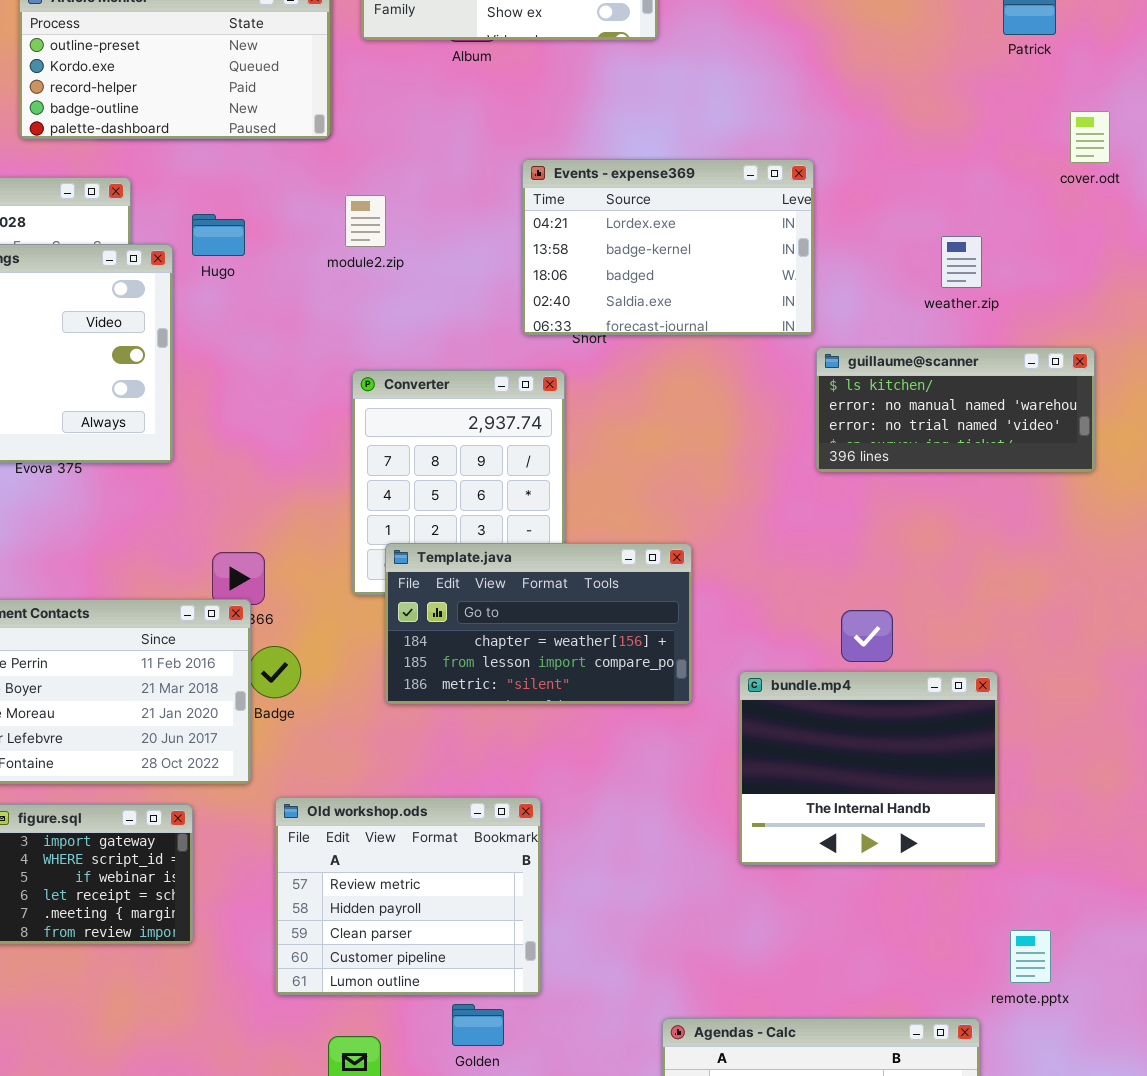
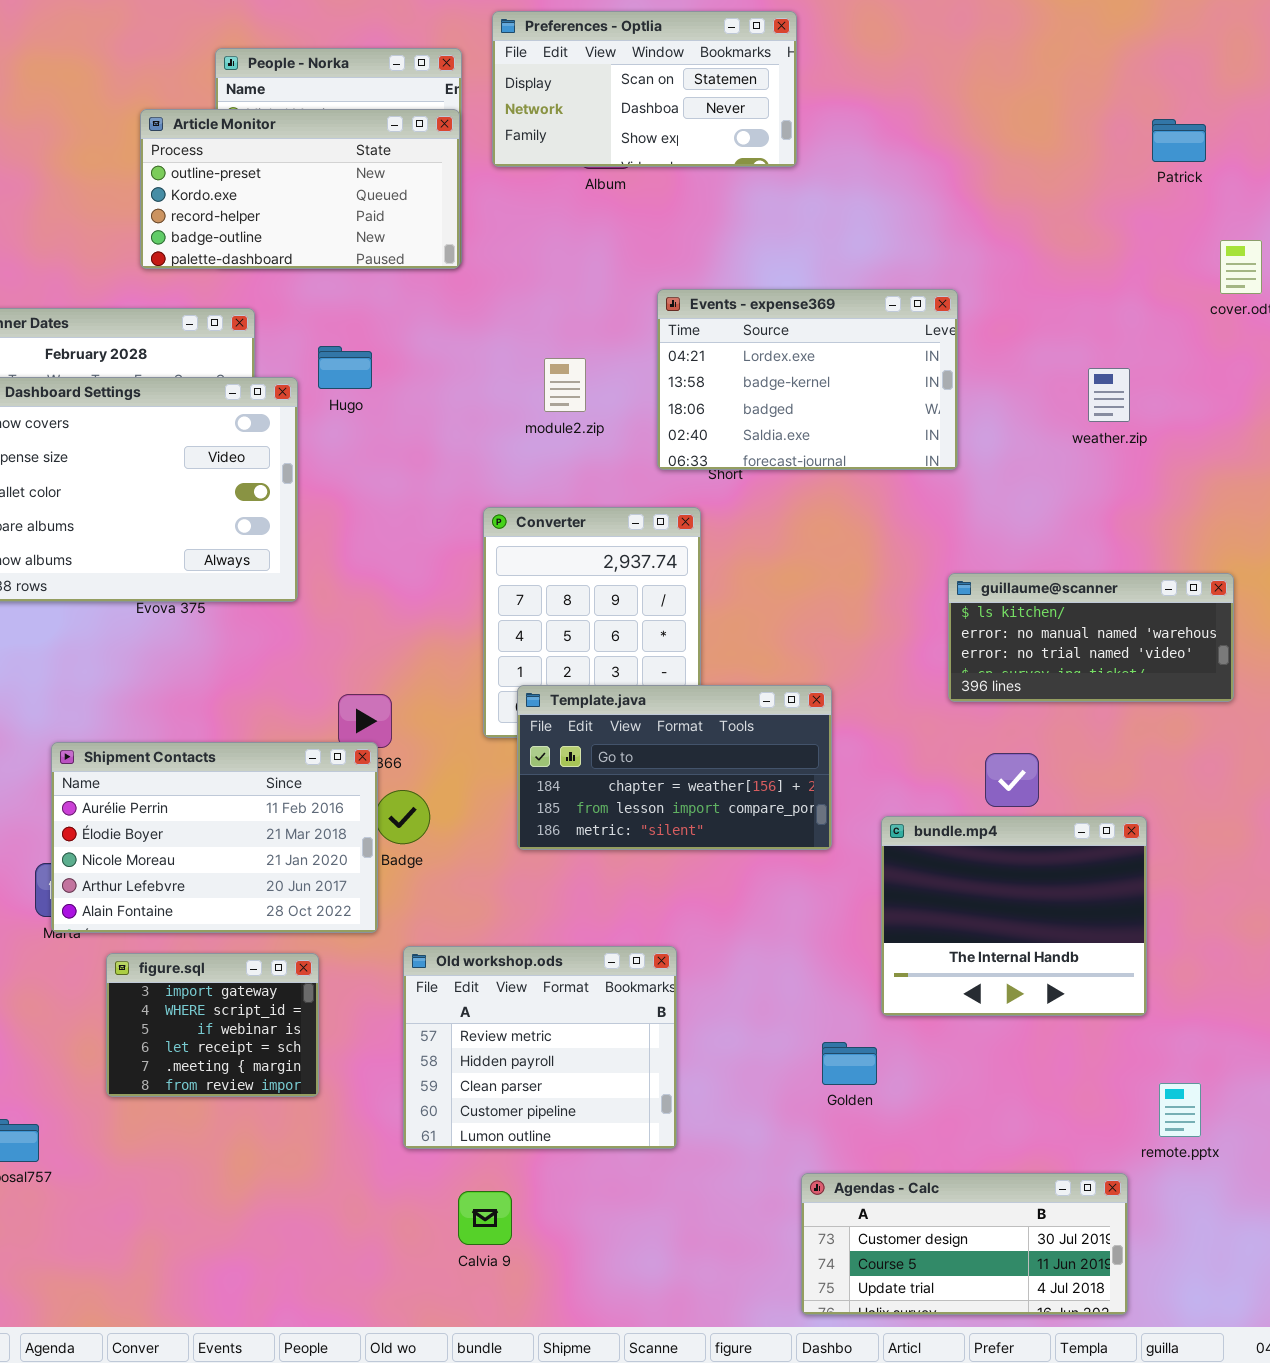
module2.zip: [345,195,386,247] -> [544,358,586,412], moved
guillaume@scanner: [816,347,1095,472] -> [948,573,1234,702], moved
Golden: [452,1004,504,1046] -> [822,1042,877,1085], moved

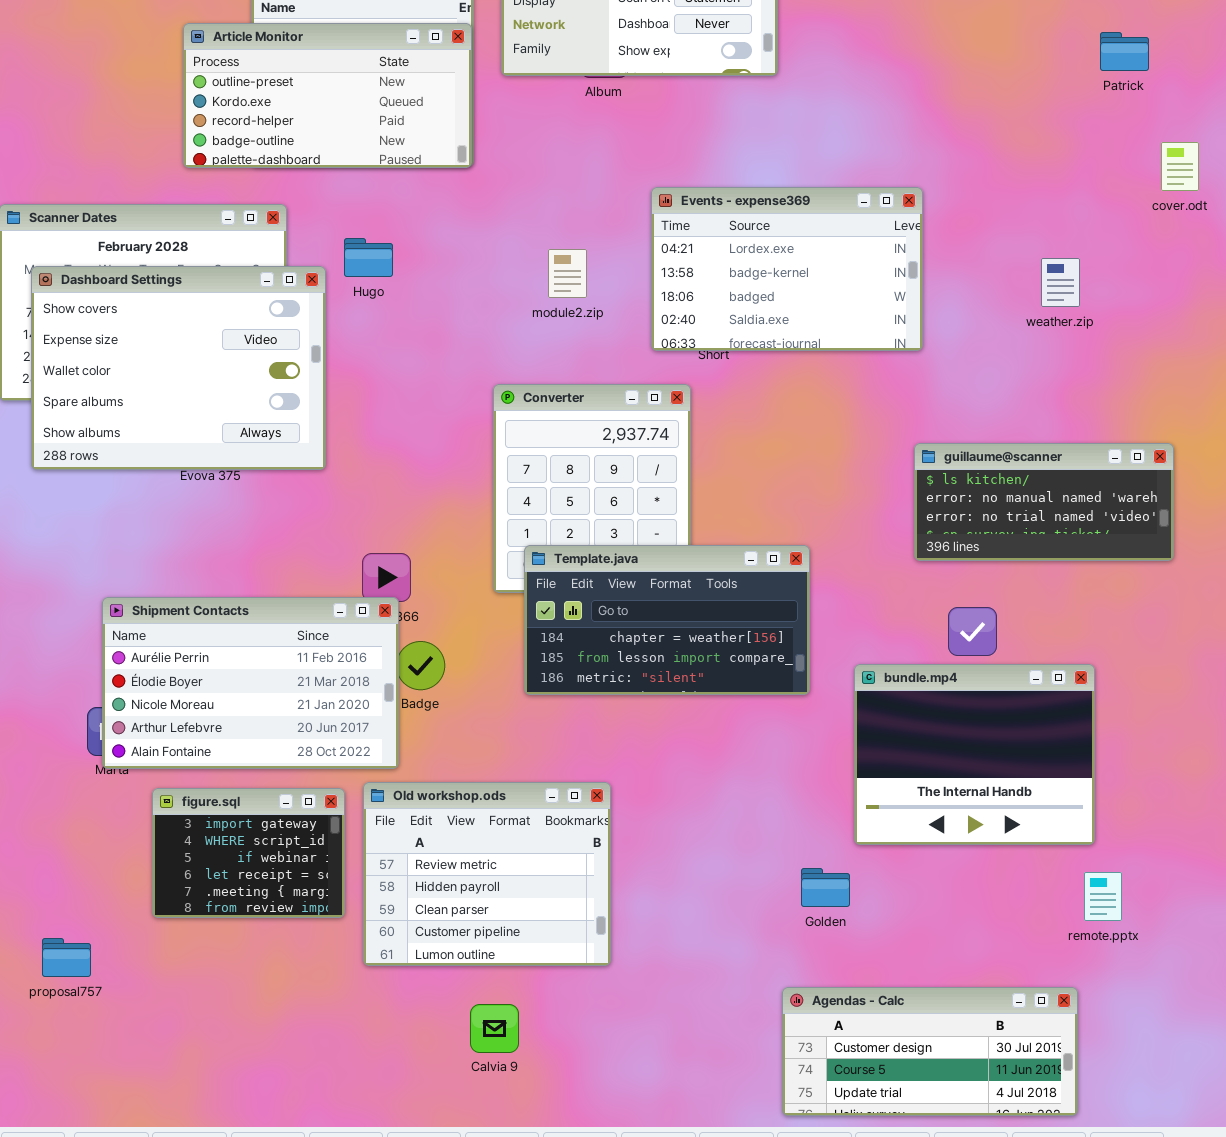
Old workshop.ods: [403,946,677,1149] -> [363,782,611,966], moved
remote.pptx: [1159,1083,1201,1137] -> [1084,872,1122,921], moved

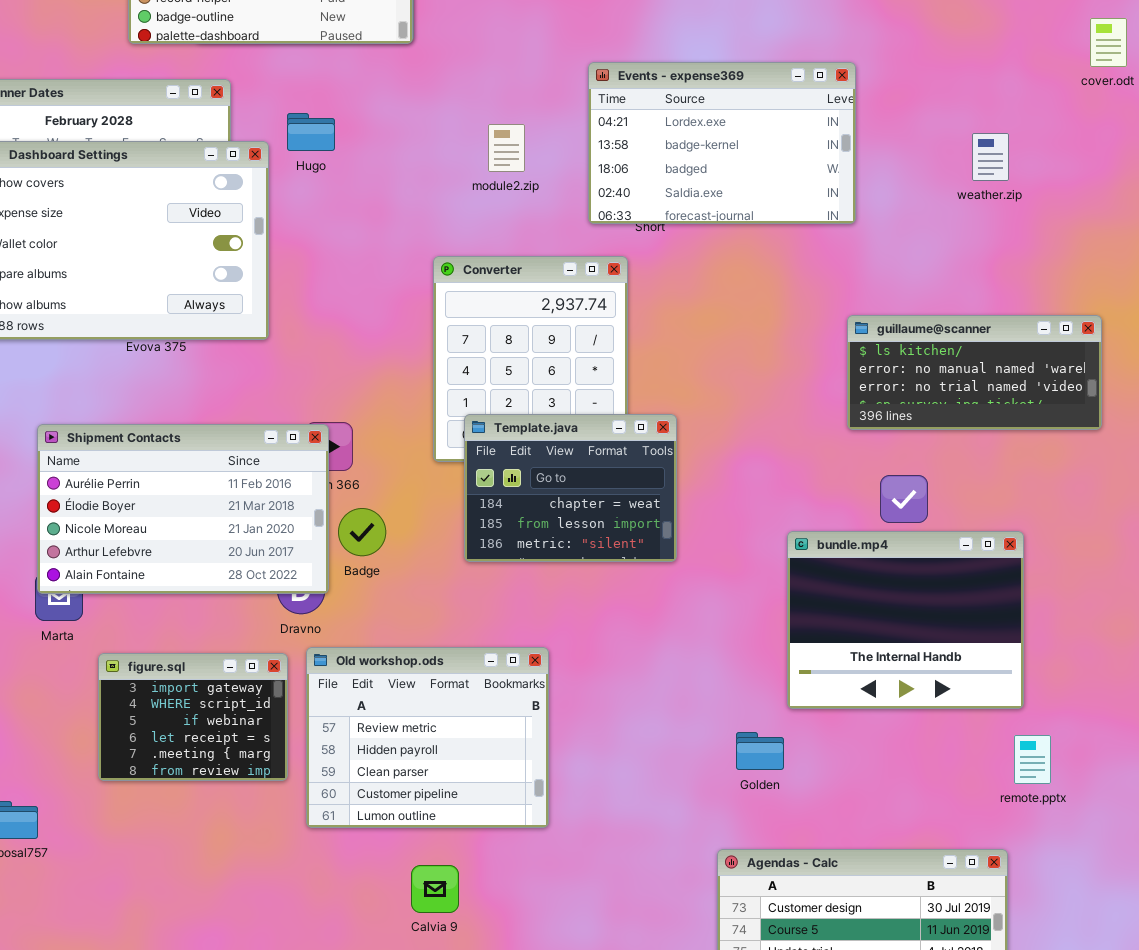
Template.java: [524,545,810,695] -> [464,414,677,562], resized
Shipment Contacts: [102,597,399,769] -> [37,424,329,594], moved

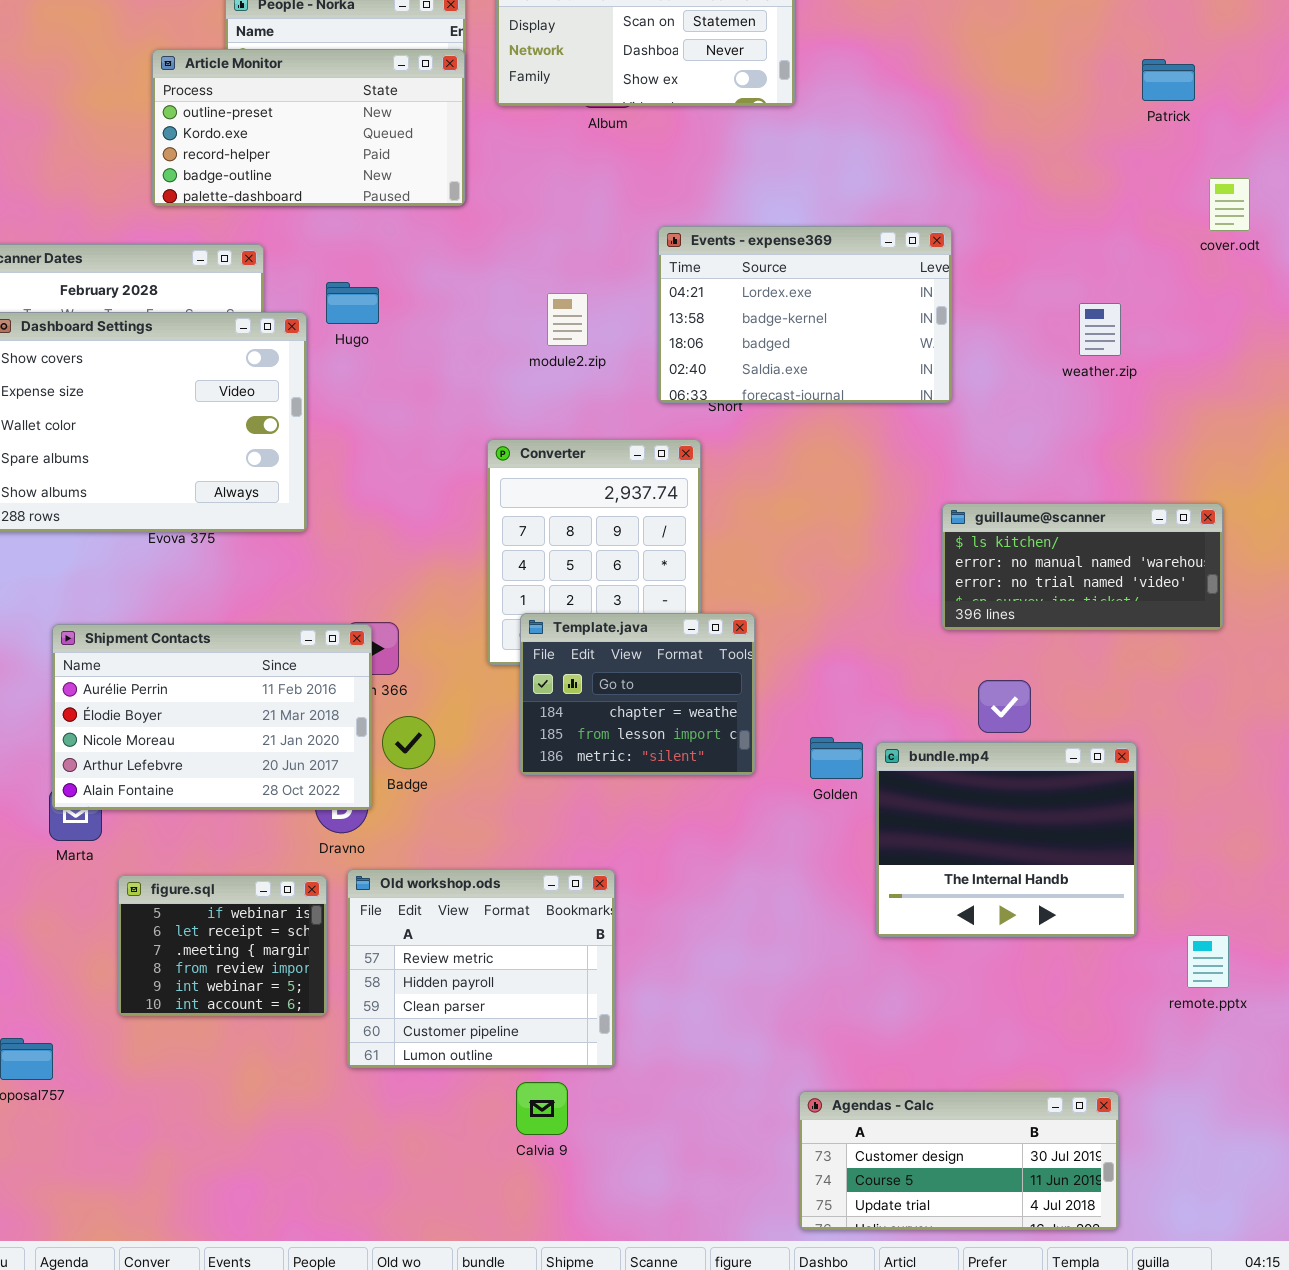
figure.sql: [98,653,288,781] -> [118,875,327,1016], scrolled down 2 rows
Golden: [736,732,784,770] -> [810,737,863,779], moved
remote.pptx: [1014,735,1051,784] -> [1187,935,1229,988], moved
Calvia 9: [411,865,459,913] -> [516,1082,568,1135], moved

